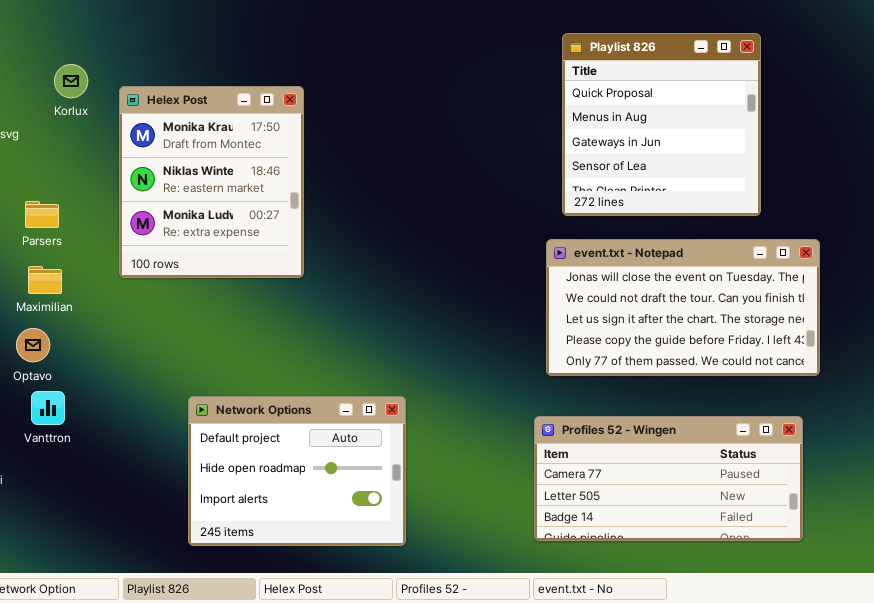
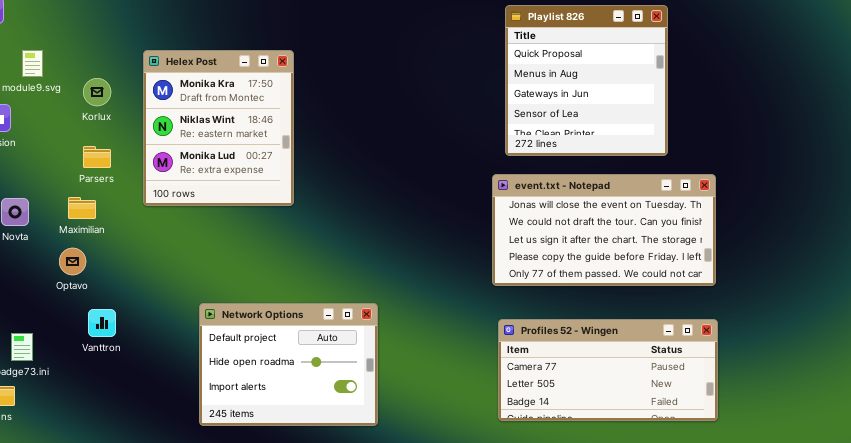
Korlux: [54,64,88,98] -> [83,78,111,106], moved
Parsers: [25,201,59,228] -> [83,146,111,168], moved
Vanttron: [31,391,65,425] -> [88,309,116,337], moved
Profiles 52 - Wingen: [534,416,803,541] -> [498,319,718,421], moved

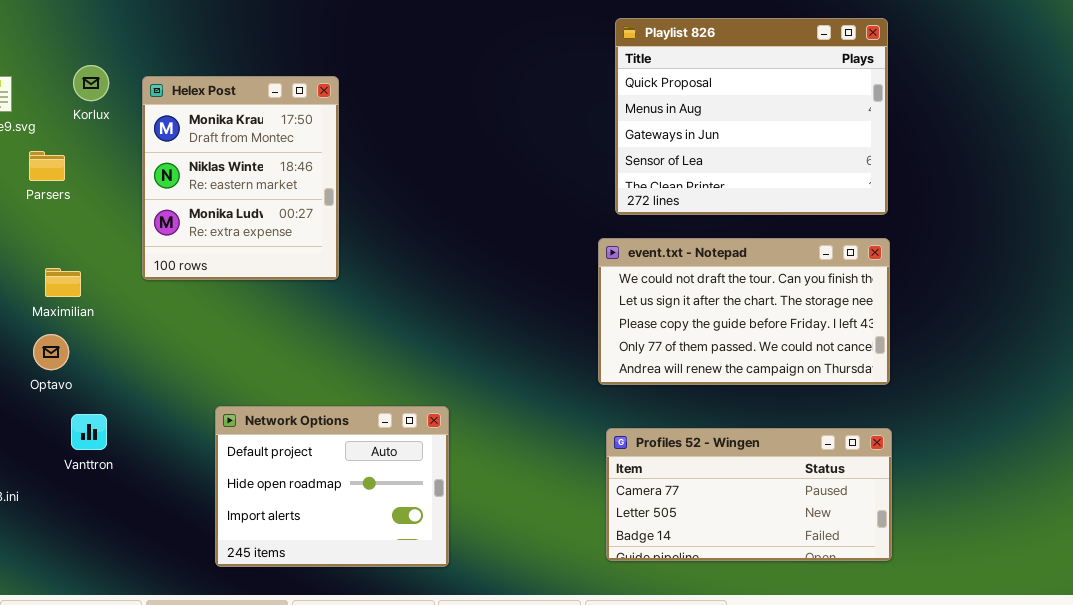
Playlist 826: [505,5,668,156] -> [615,18,888,215], resized
Korlux: [83,78,111,106] -> [73,65,109,101], moved
Parsers: [83,146,111,168] -> [29,151,65,181], moved
event.txt - Notepad: [492,174,716,286] -> [598,238,890,385], scrolled down 1 row

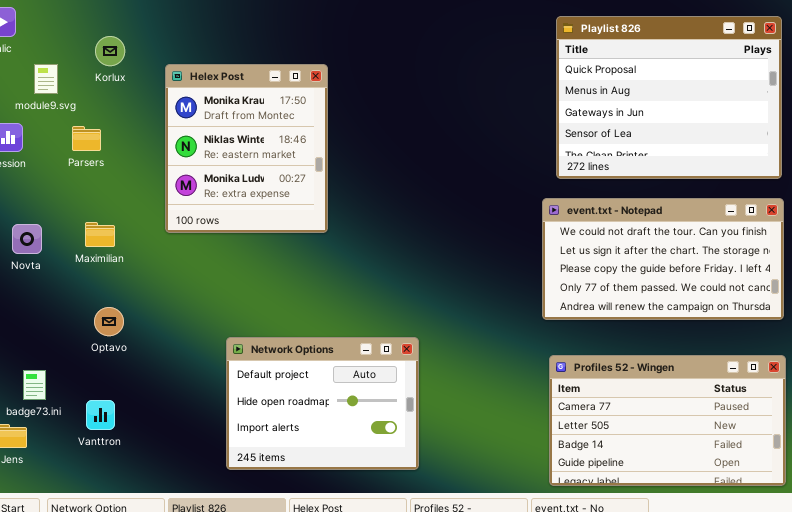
Korlux: [73,65,109,101] -> [95,36,125,66], moved
Optavo: [33,334,69,370] -> [94,307,124,336], moved
Vanttron: [71,414,107,450] -> [86,400,115,430], moved
Profiles 52 - Wingen: [606,428,892,561] -> [549,355,786,486], resized

